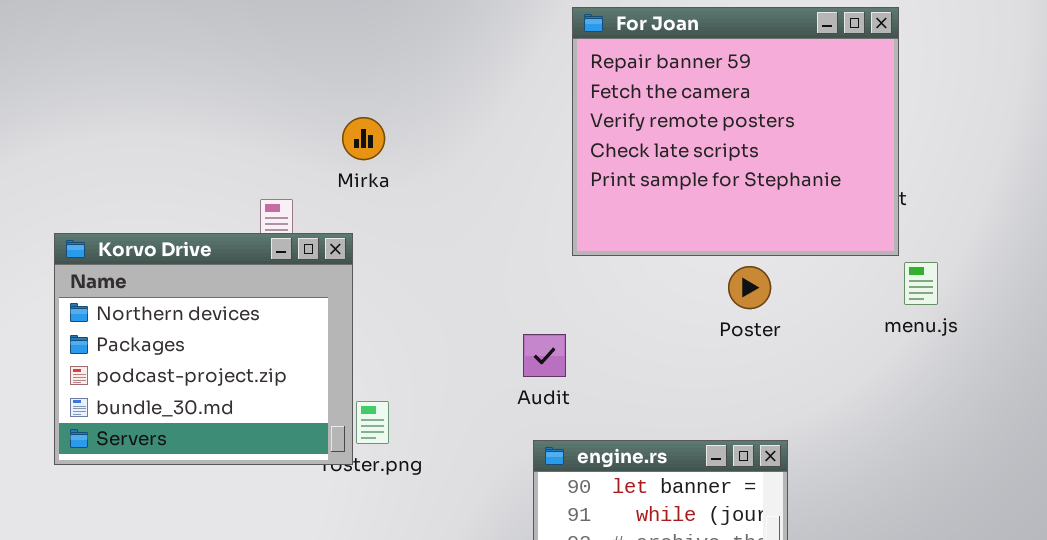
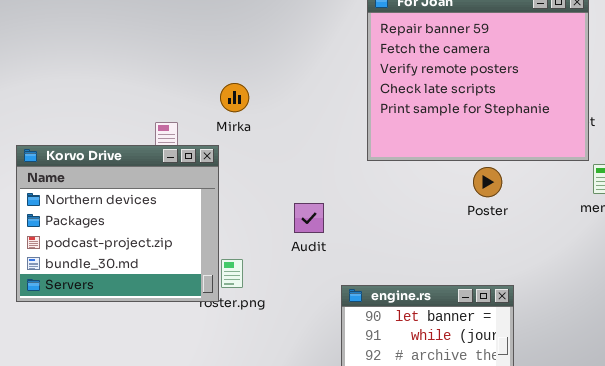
Mirka: [342,117,385,160] -> [220,83,249,112], moved
Audit: [523,334,566,377] -> [294,203,324,233], moved

